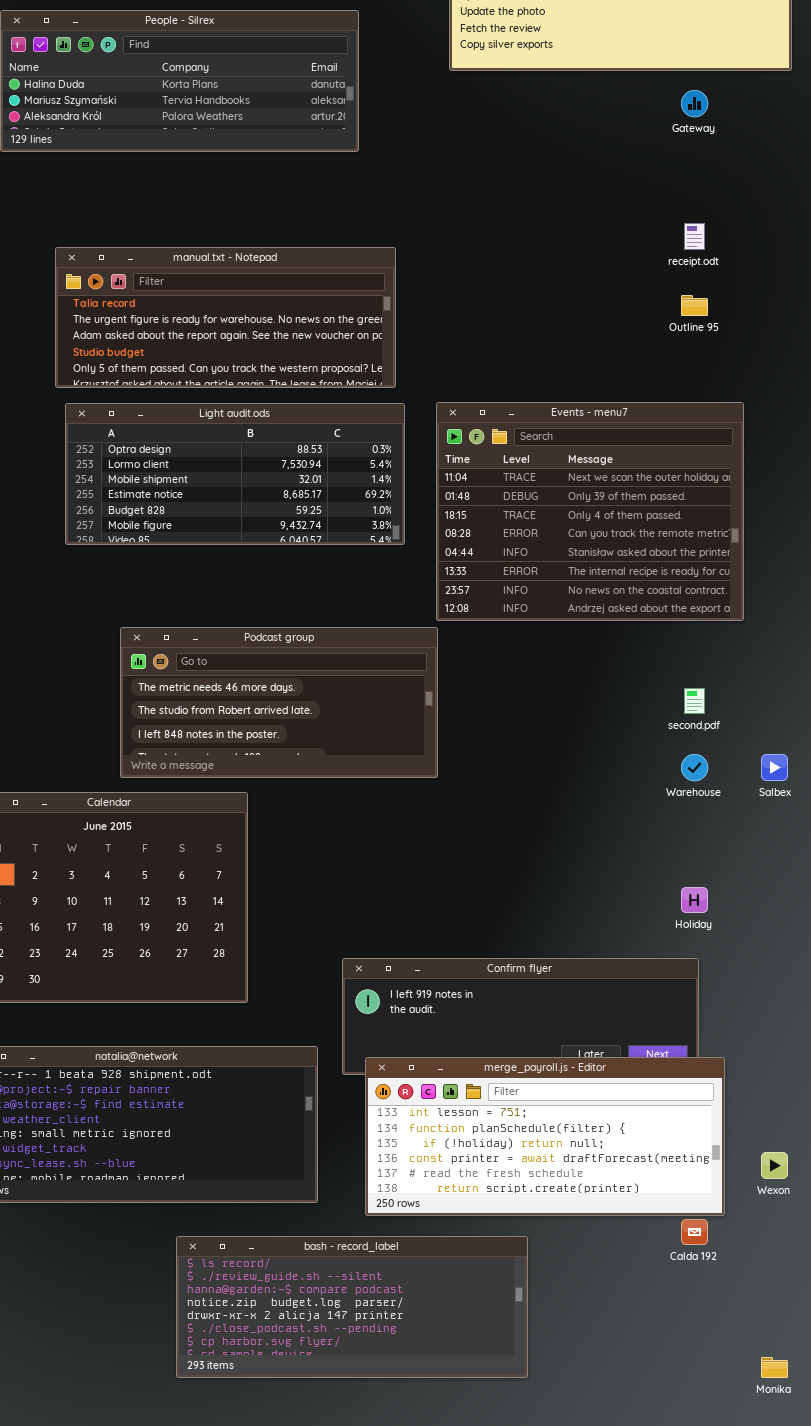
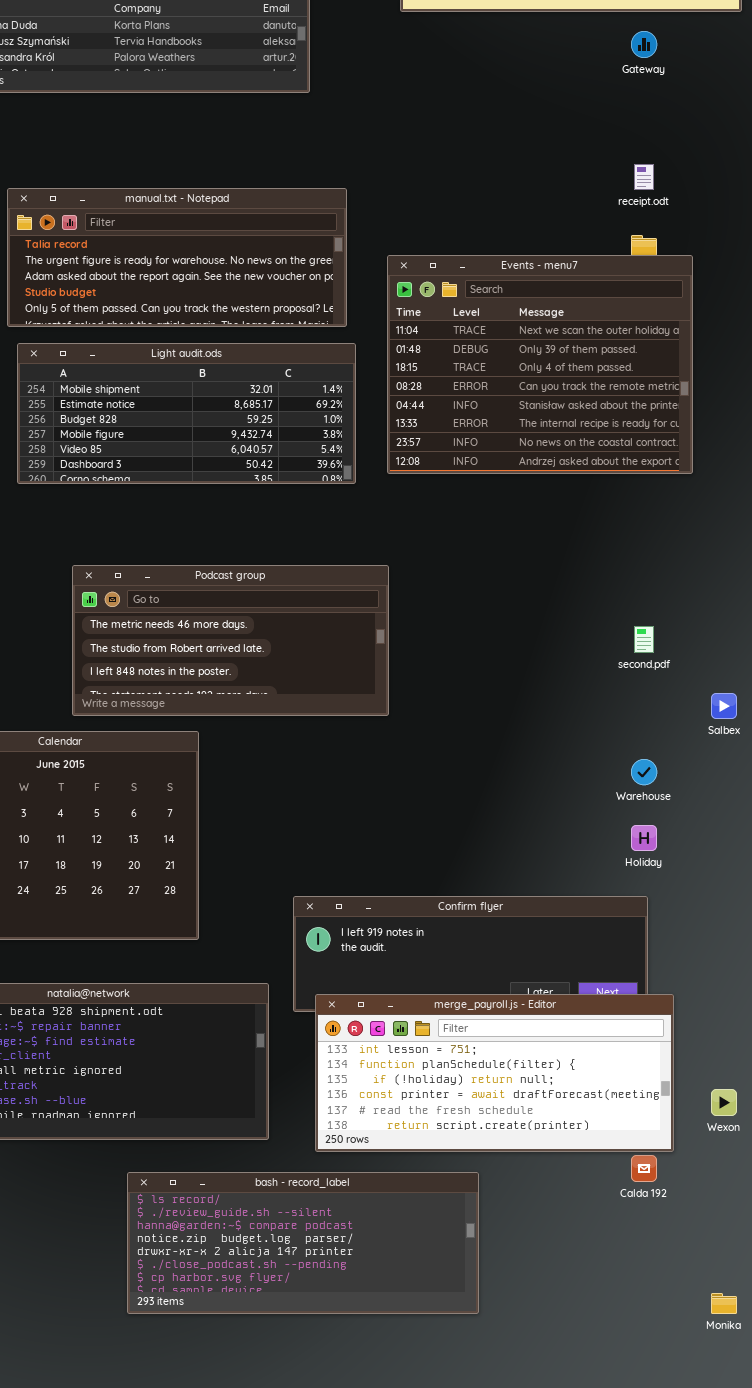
Events - menu7: [436,402,744,621] -> [387,255,693,474], moved
Light audit.ods: [65,403,405,545] -> [17,343,356,484], scrolled down 2 rows
Warehouse: [681,754,708,781] -> [631,759,657,785], moved

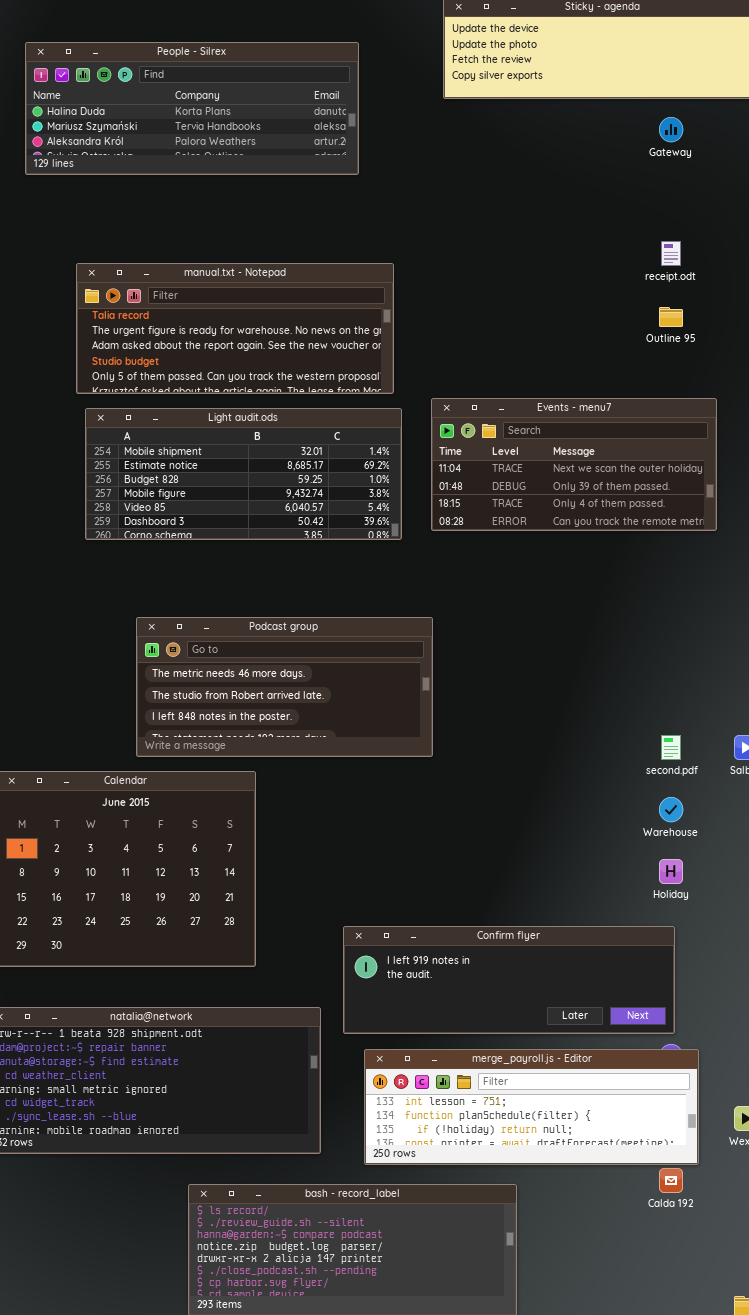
Events - menu7: [387,255,693,474] -> [431,398,717,531], resized
second.pdf: [634,626,654,653] -> [661,735,681,760], moved
merge_payroll.js - Editor: [315,994,674,1152] -> [364,1049,699,1165], resized

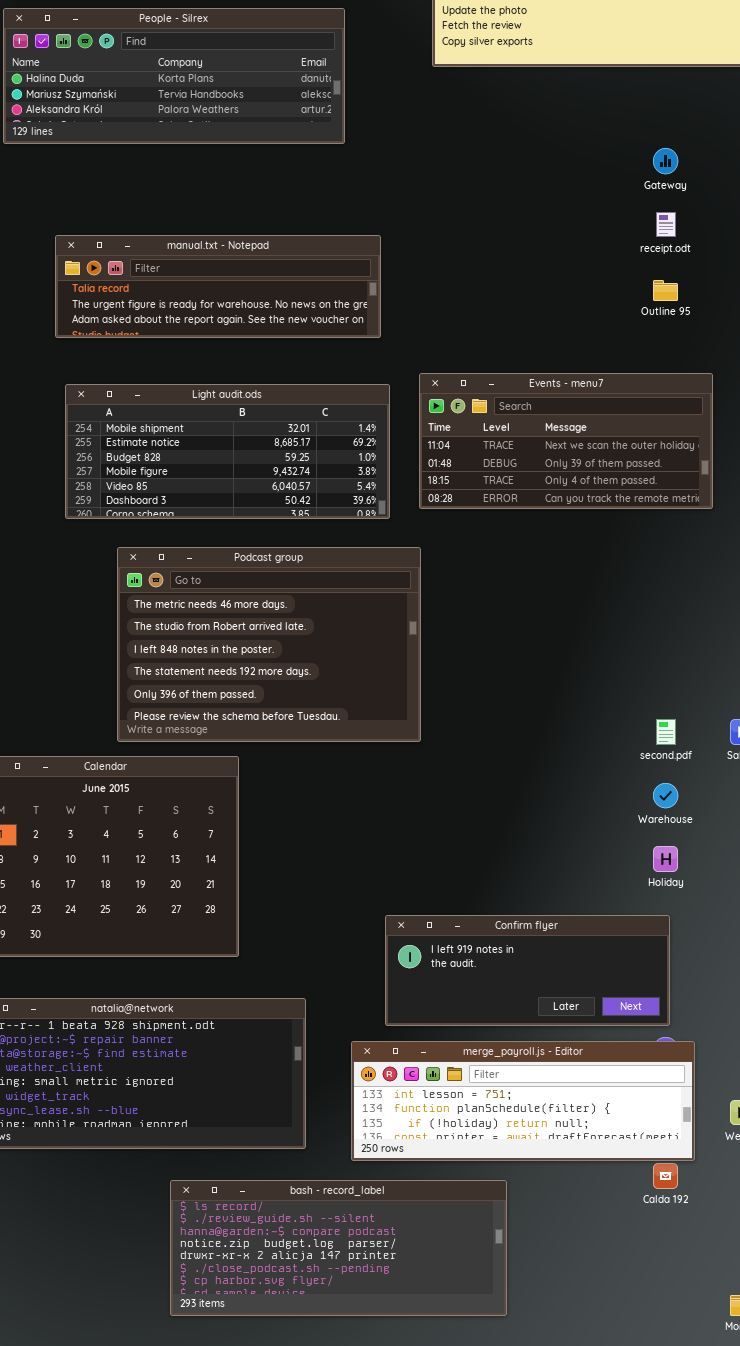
Gateway: [659,117,683,142] -> [653,148,678,174], moved
manual.txt - Notepad: [76,263,394,394] -> [55,235,381,338], resized
Podcast group: [136,617,433,757] -> [117,547,421,742], resized
Confirm flyer: [343,926,675,1034] -> [385,915,670,1026], resized

